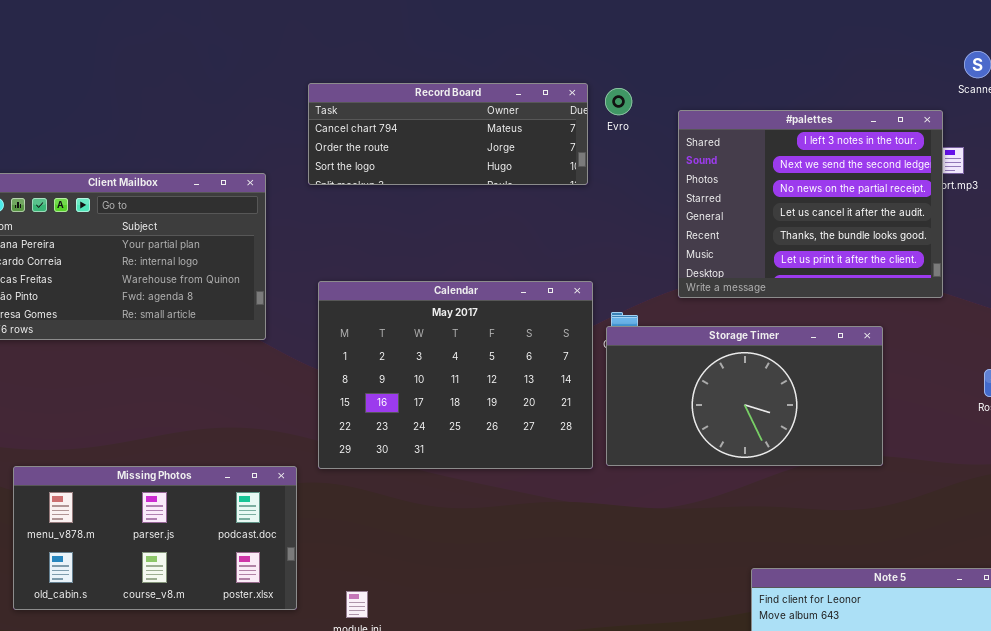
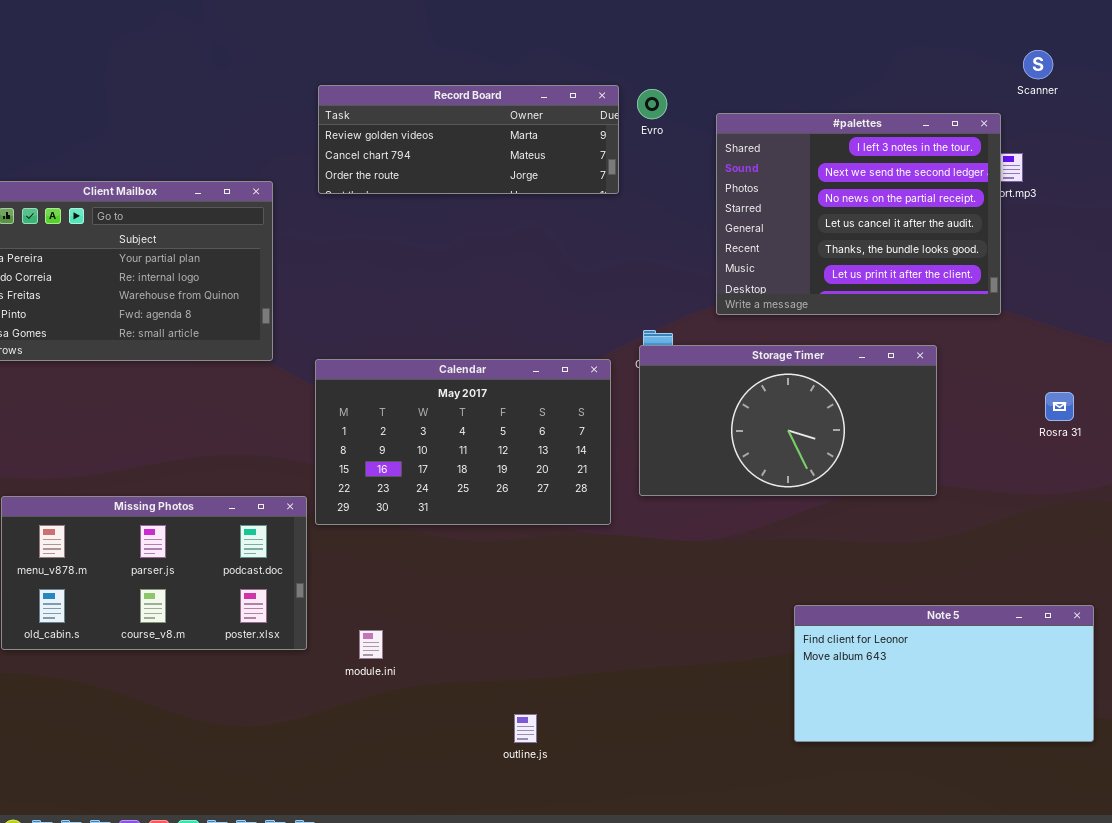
Record Board: [308,83,588,185] -> [318,85,619,194], scrolled up 1 row
Calendar: [318,281,593,469] -> [315,359,611,525], moved, resized

